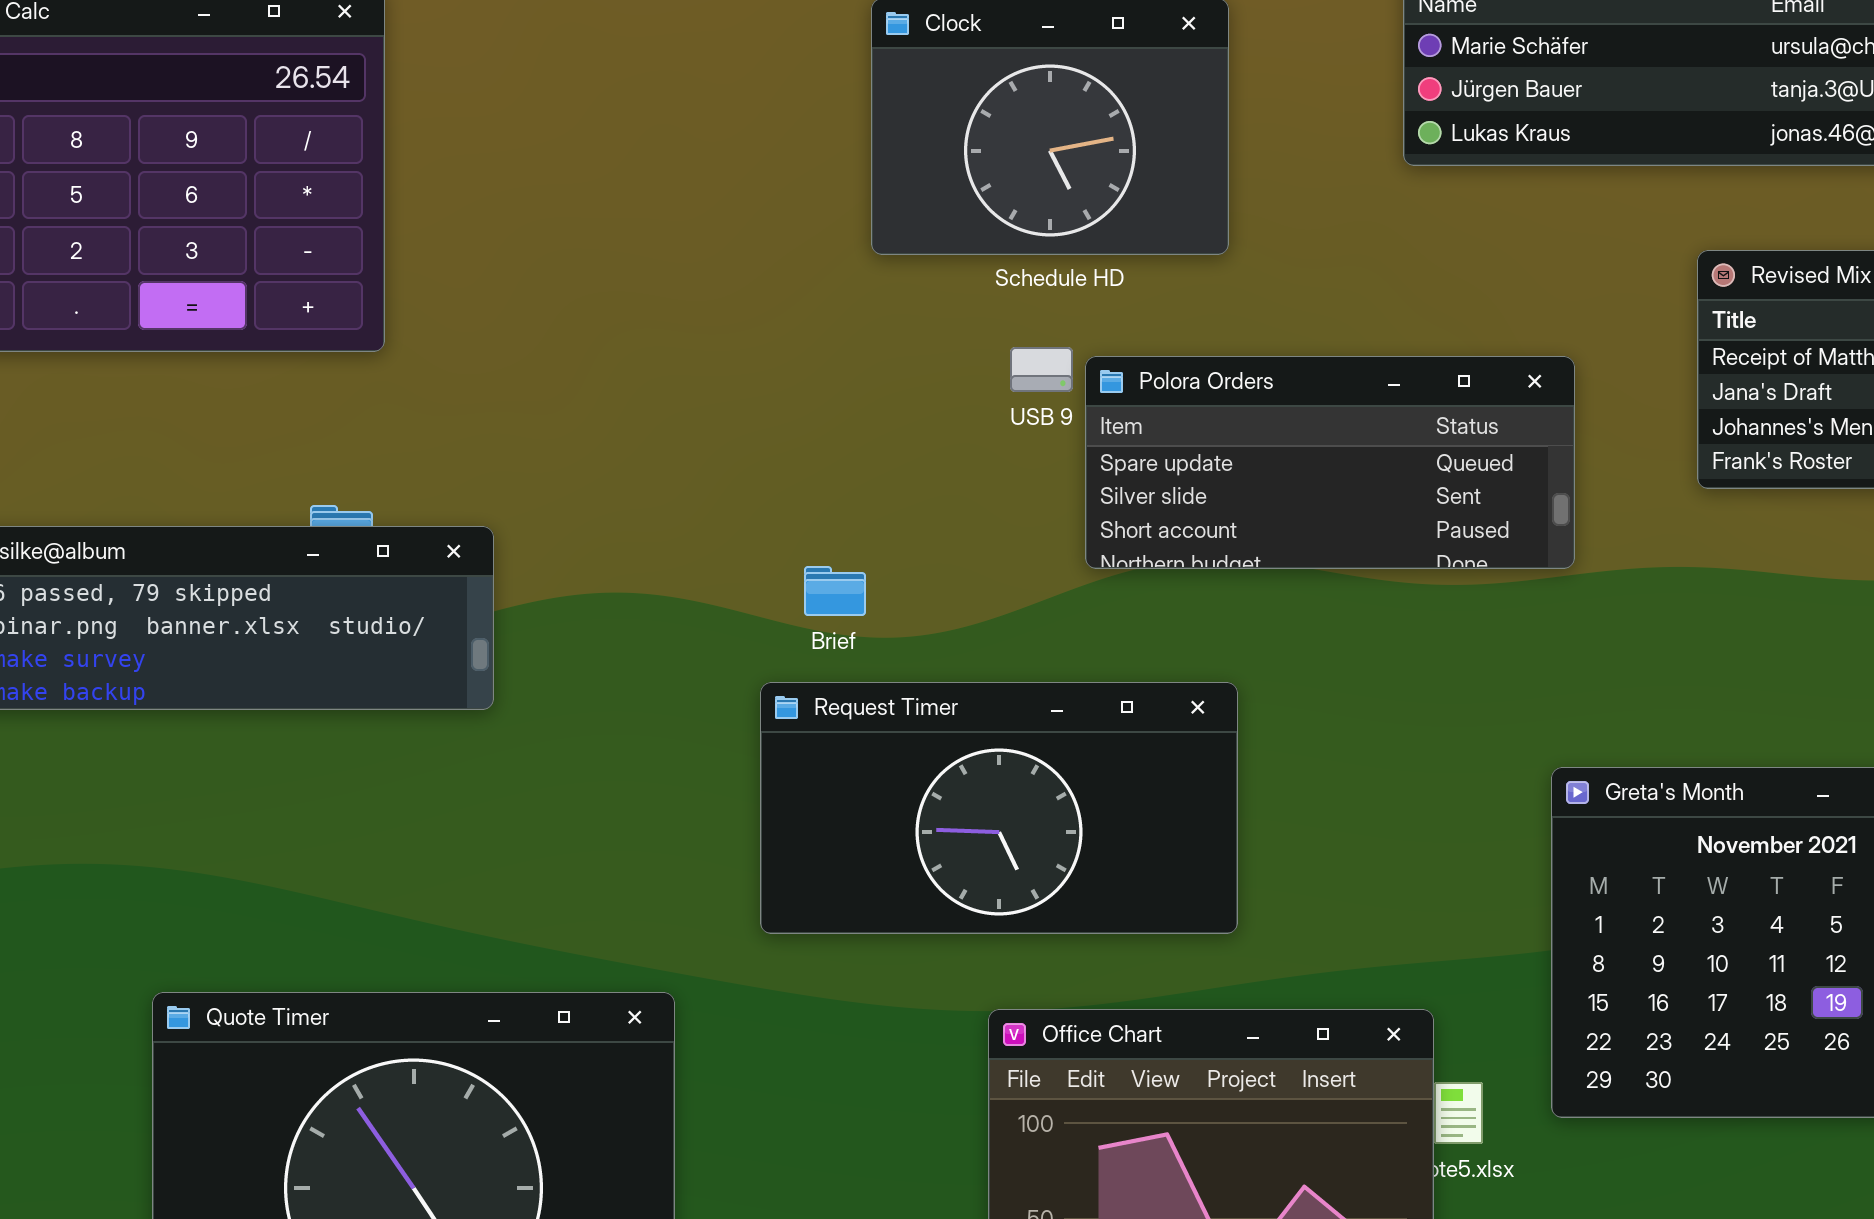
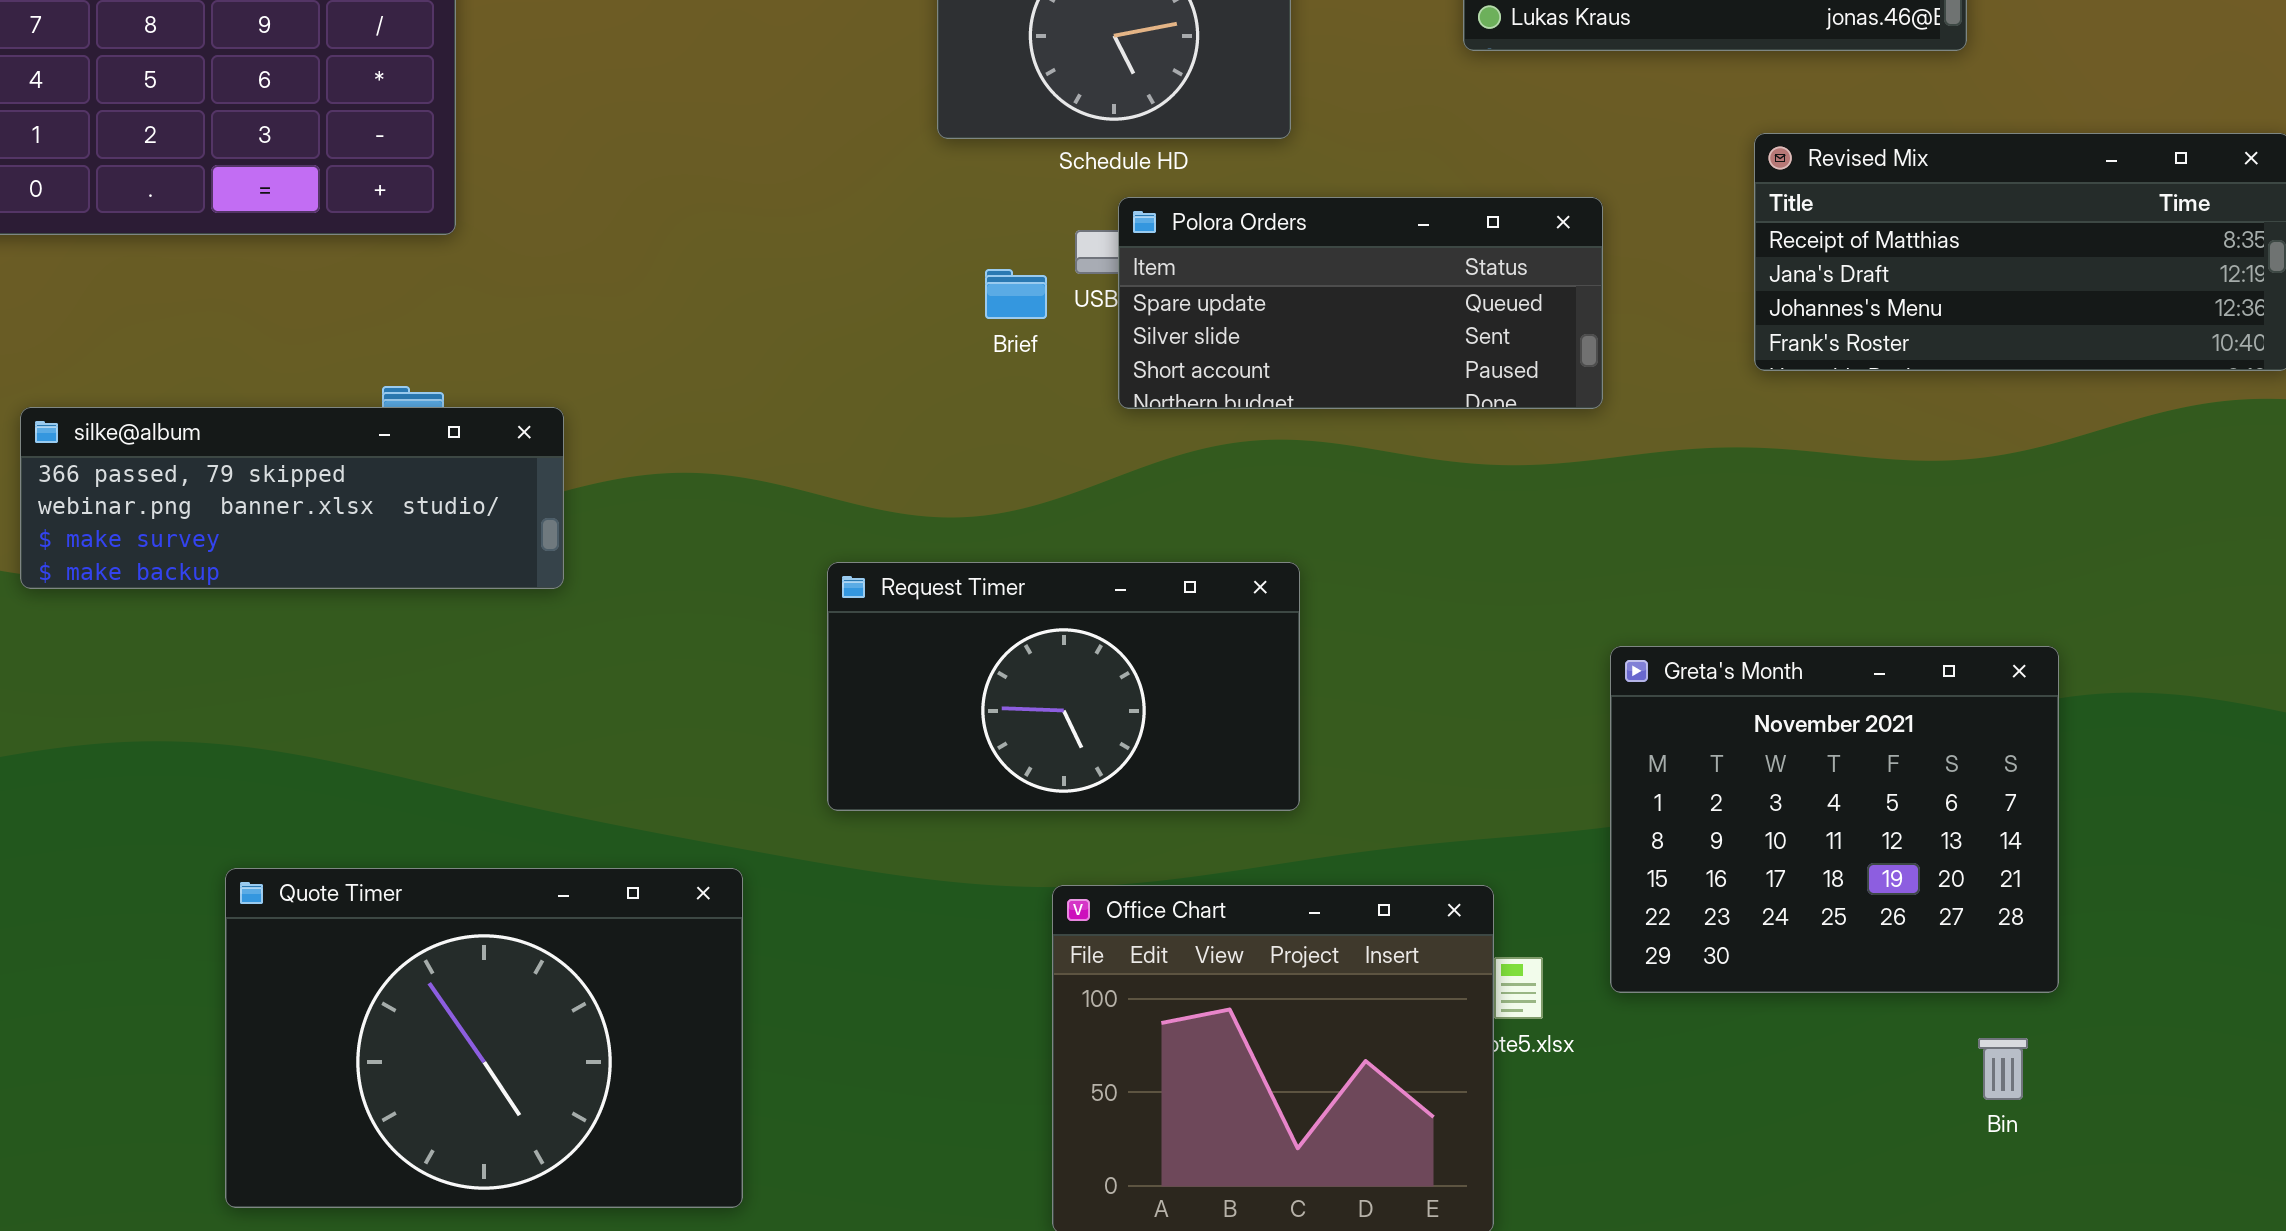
Polora Orders: [1085,356,1575,569] -> [1118,197,1603,409], moved
Brief: [804,566,866,616] -> [985,269,1047,319], moved

